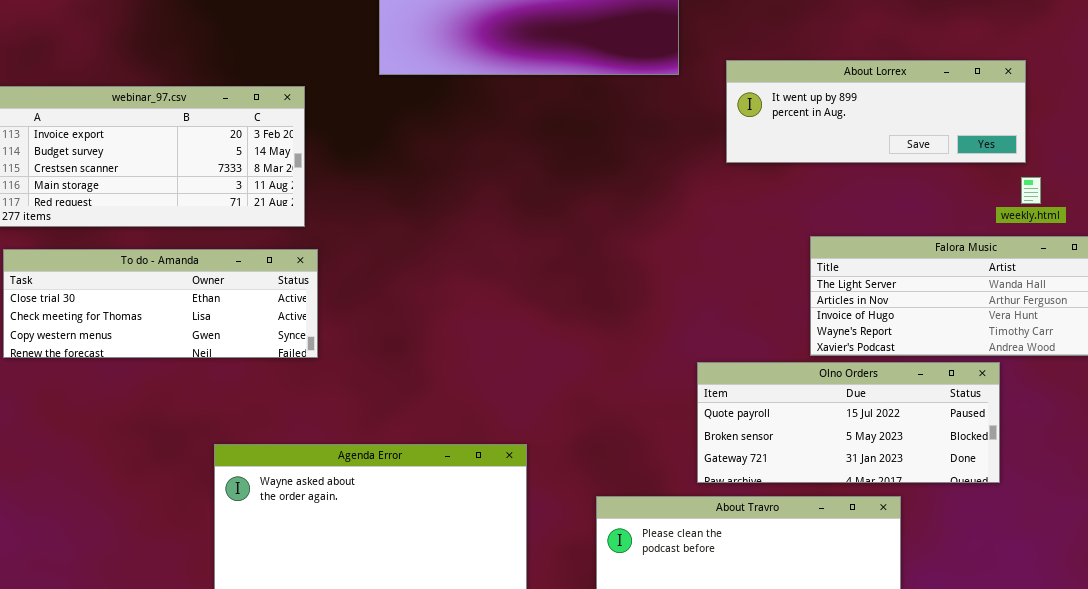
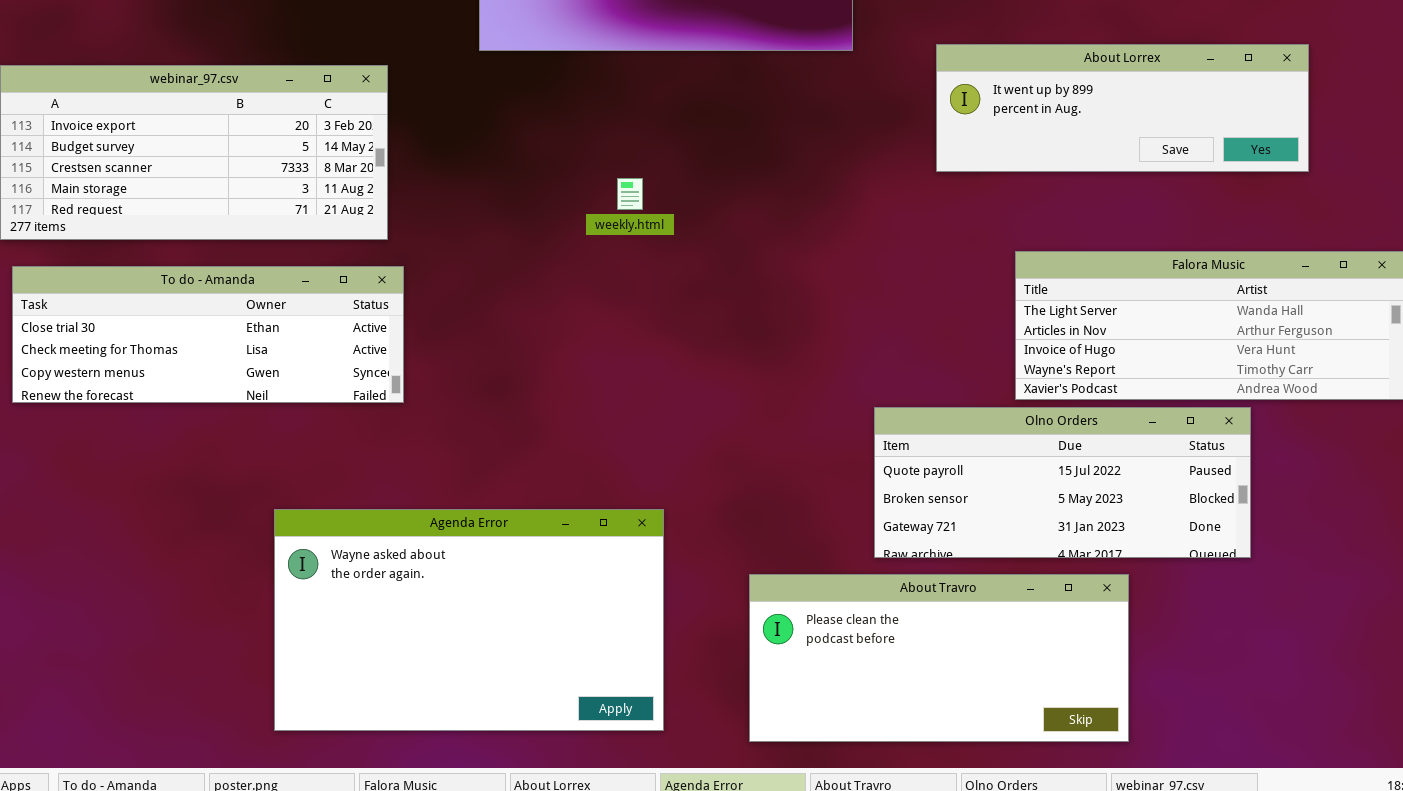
About Lorrex: [726,60,1026,163] -> [936,44,1309,172], moved
weekly.html: [1021,177,1041,204] -> [617,178,643,210], moved

